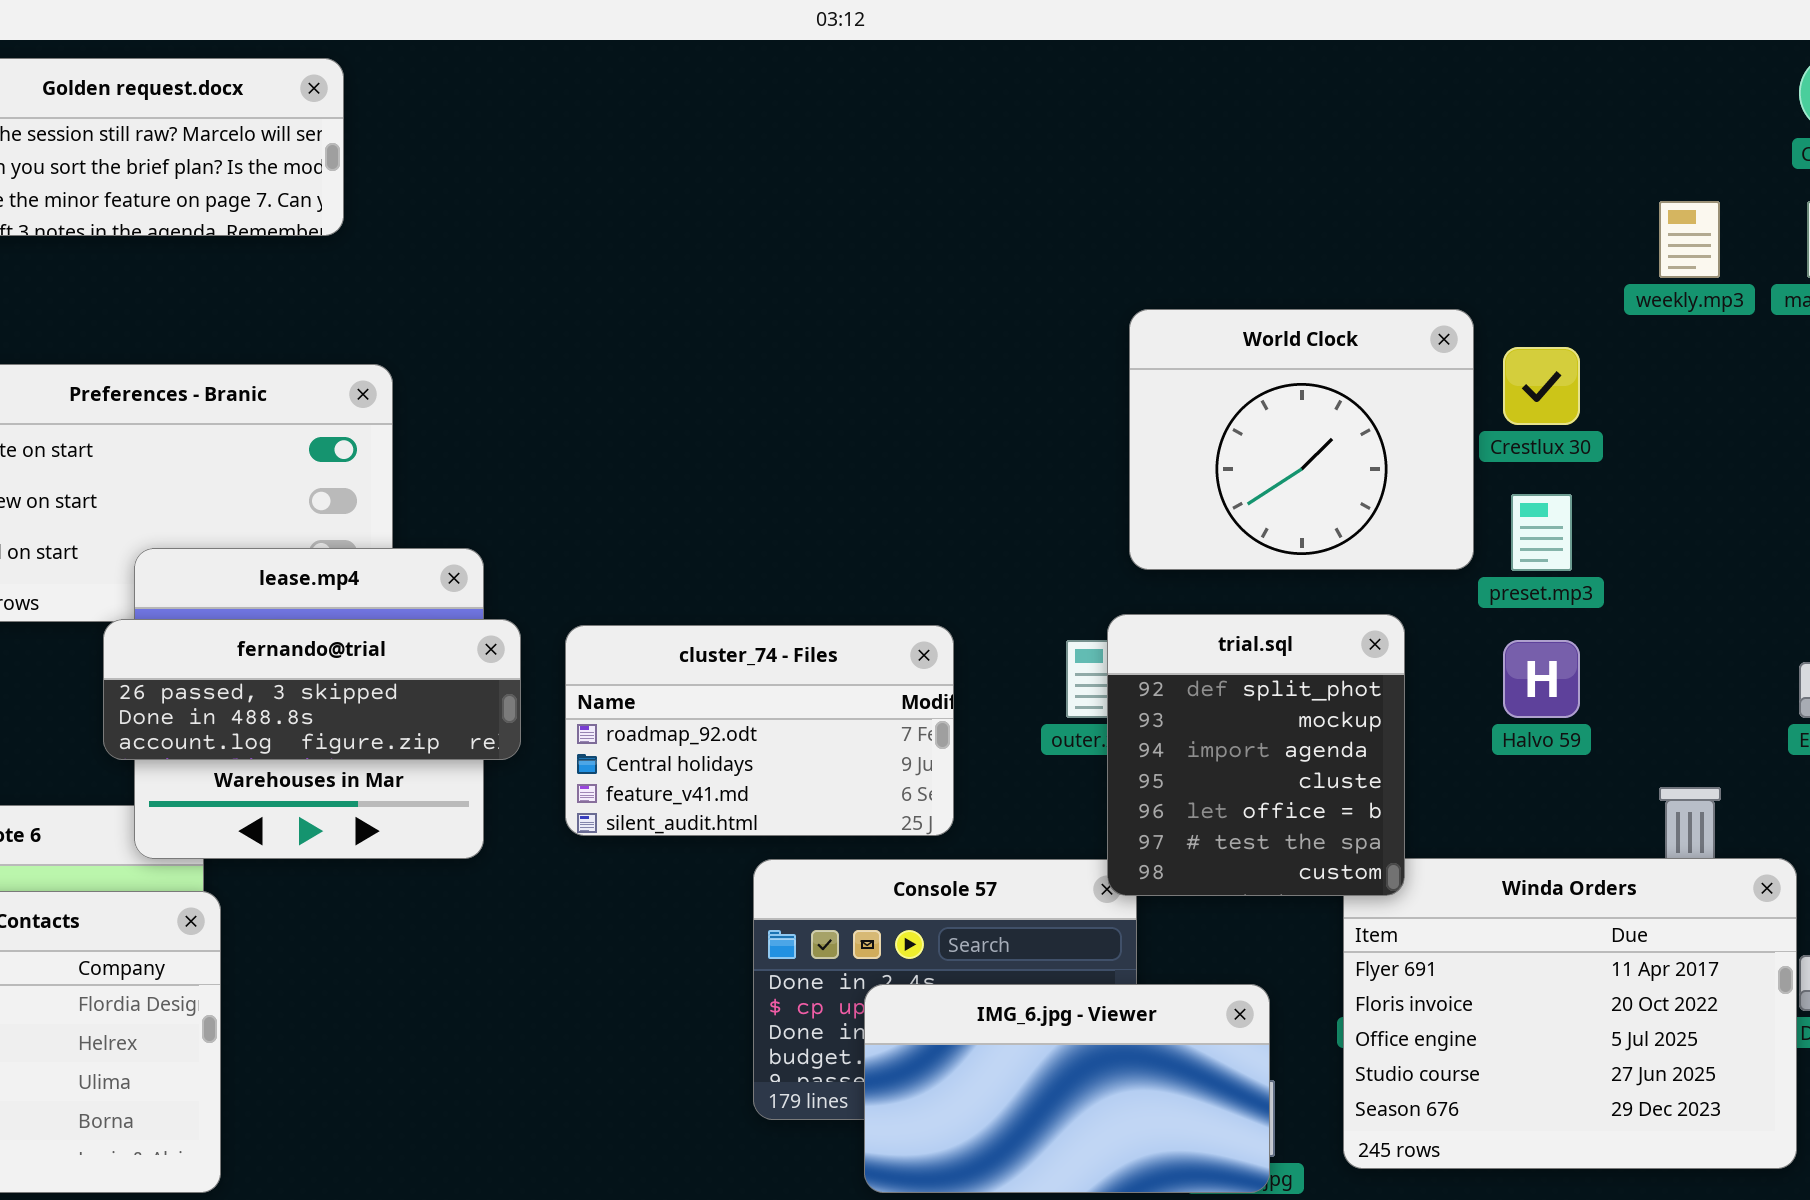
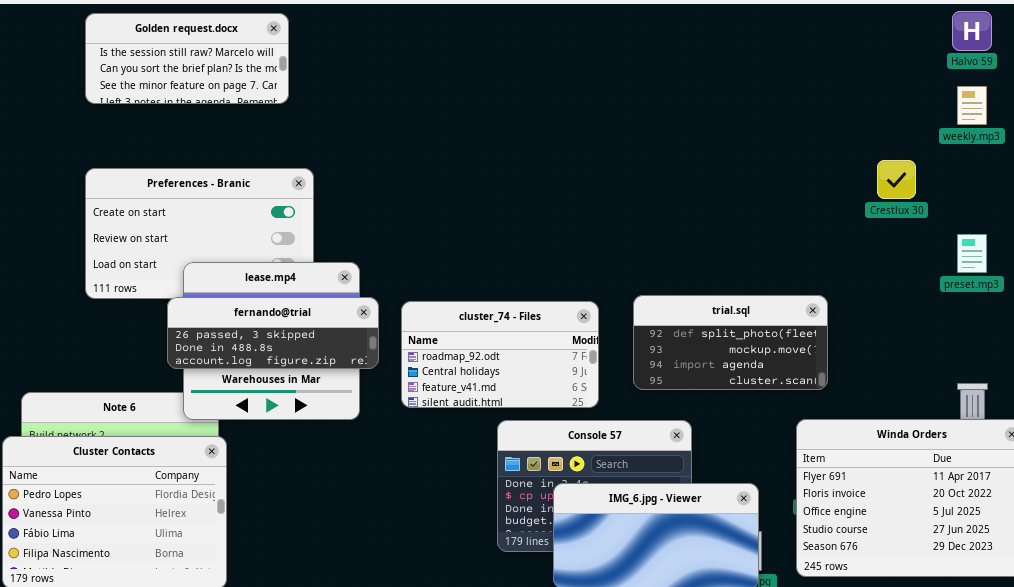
World Clock: [1129,309,1474,570] -> none, closed
preset.mp3: [1511,494,1572,571] -> [957,234,987,273], moved
trial.sql: [1107,614,1405,896] -> [633,295,828,390], resized
Halvo 59: [1503,640,1580,718] -> [952,11,992,51], moved

